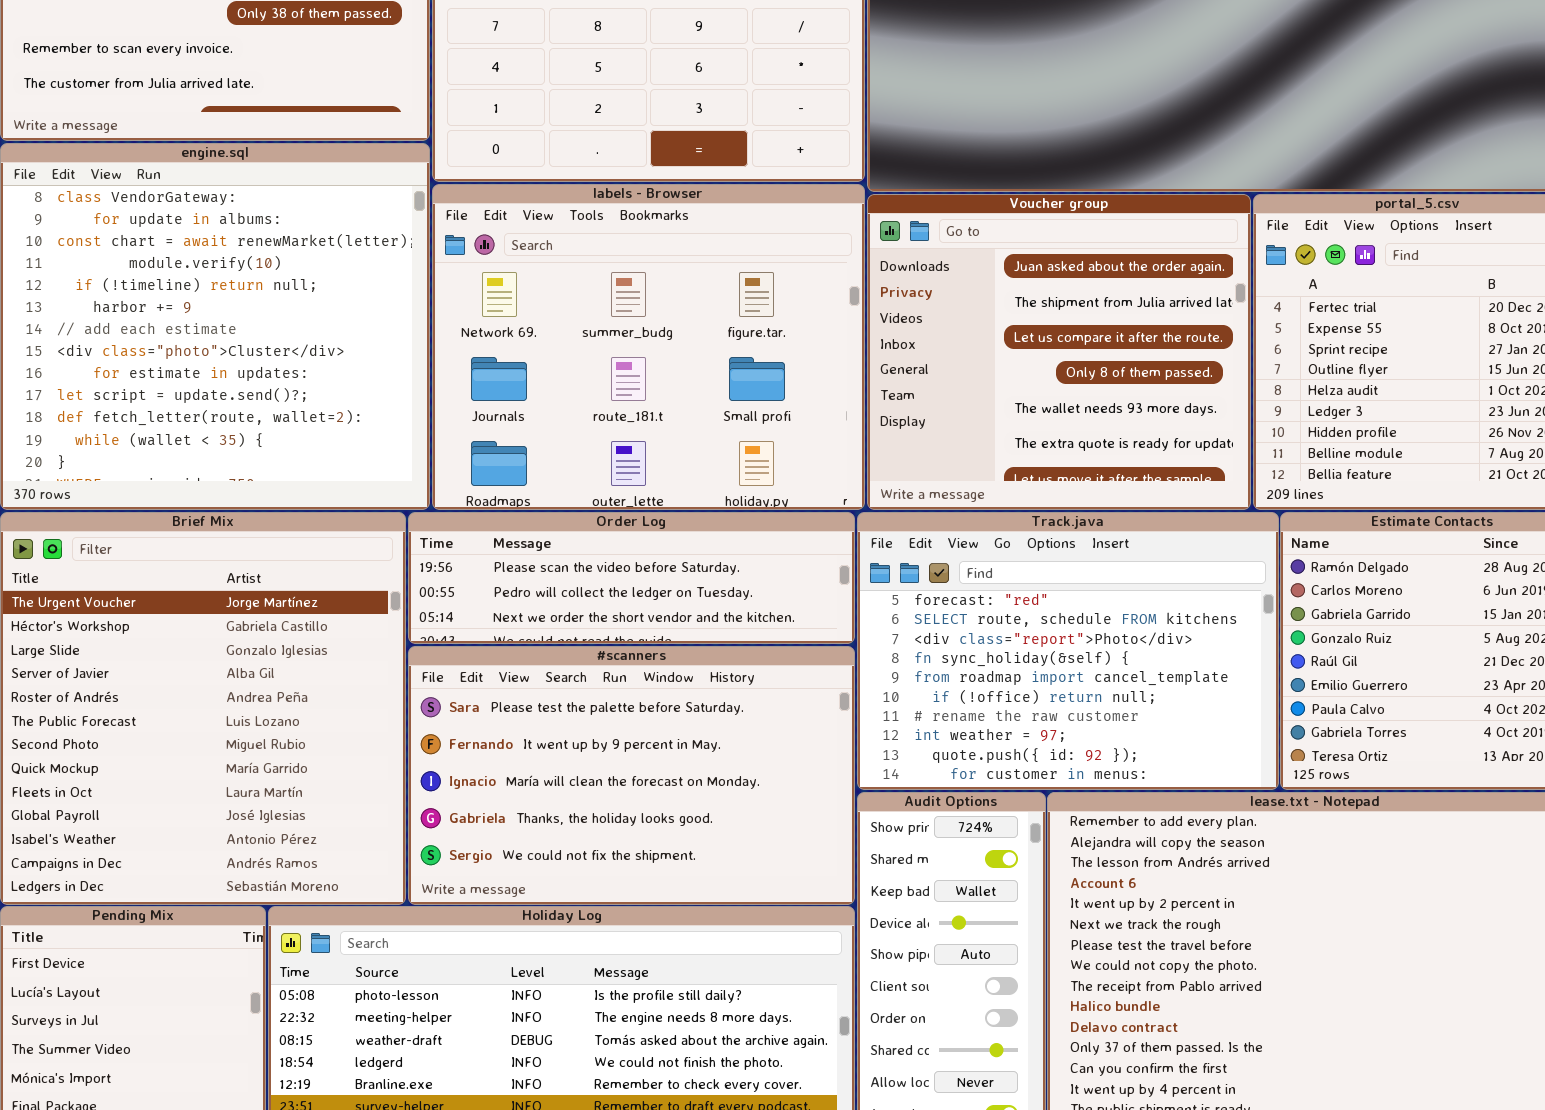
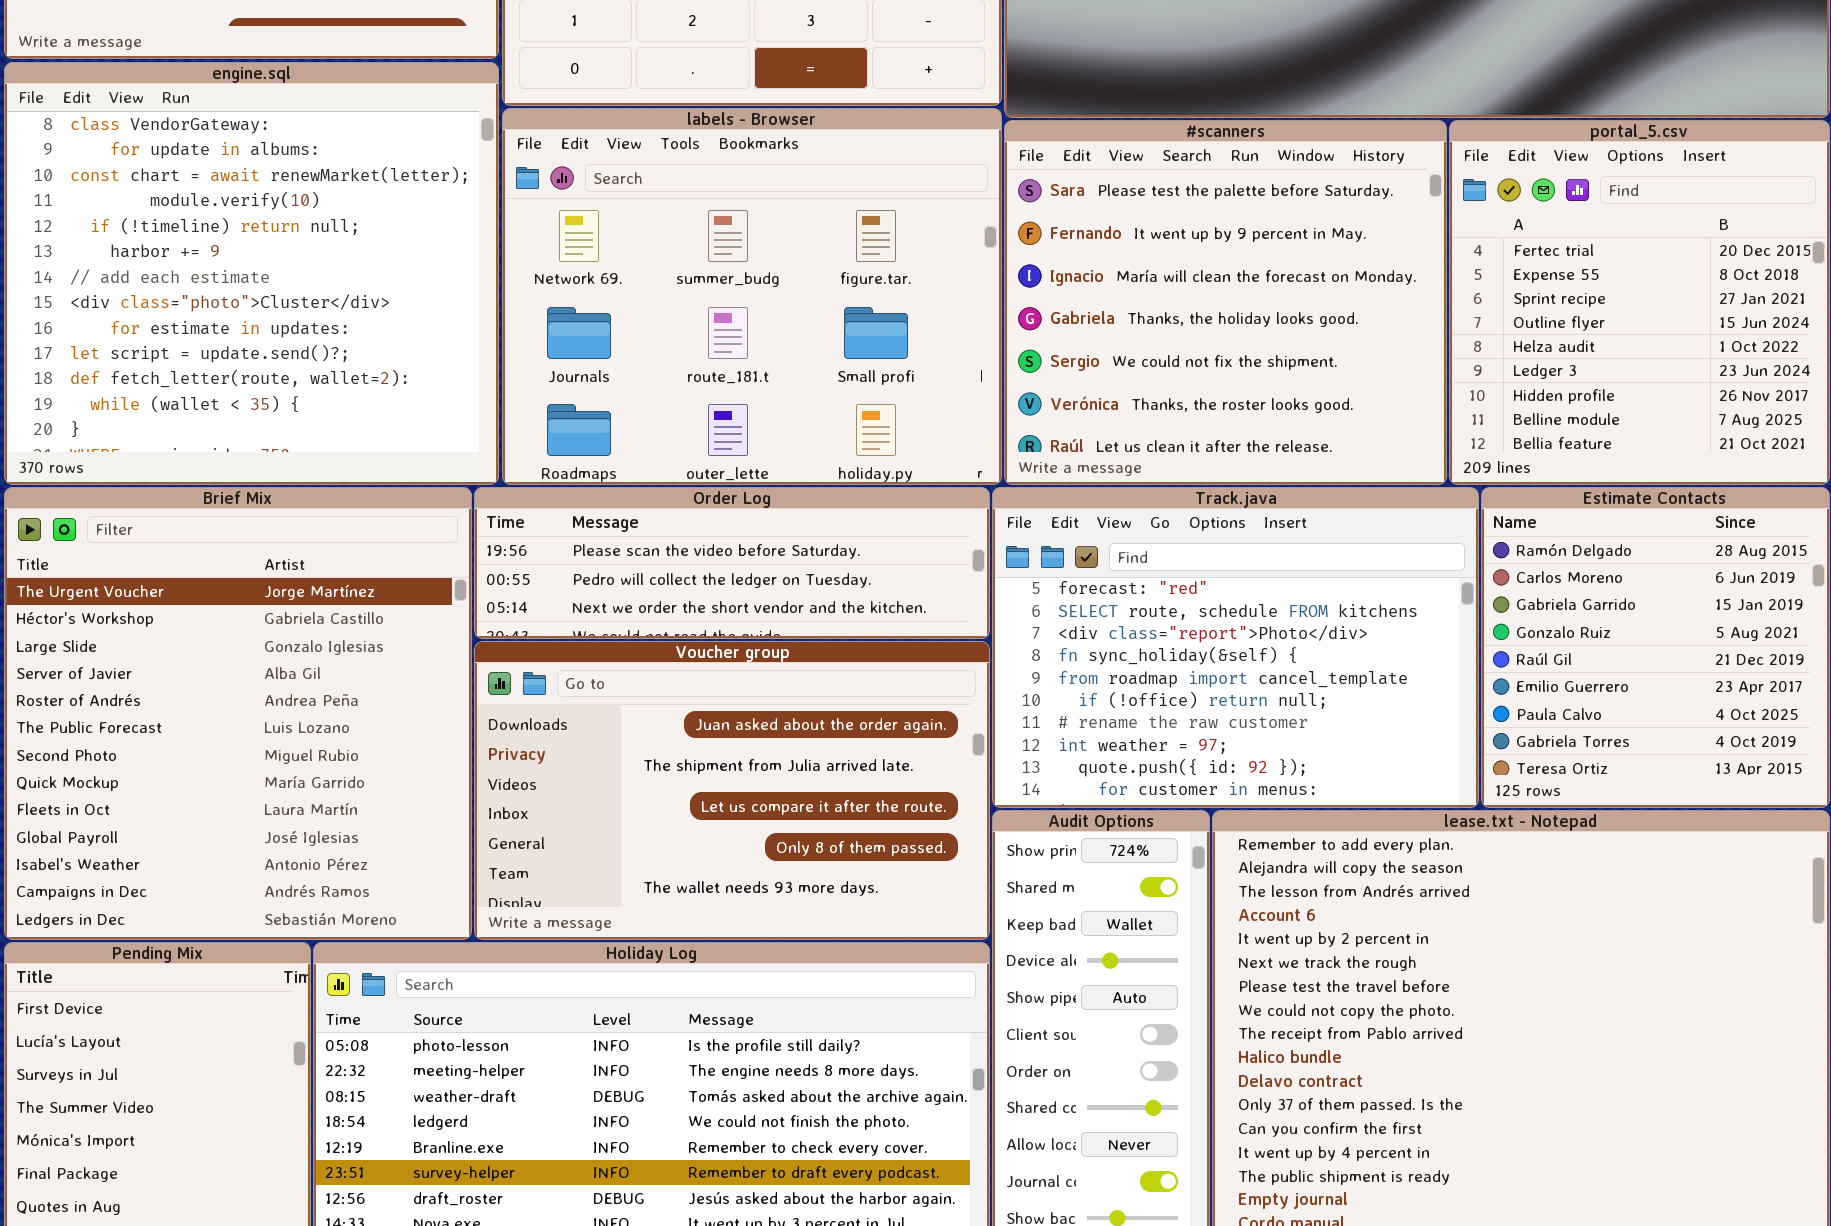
Voucher group: [867,194,1251,510] -> [474,641,990,940], moved, resized
#scanners: [408,646,855,905] -> [1004,120,1447,485], moved, resized

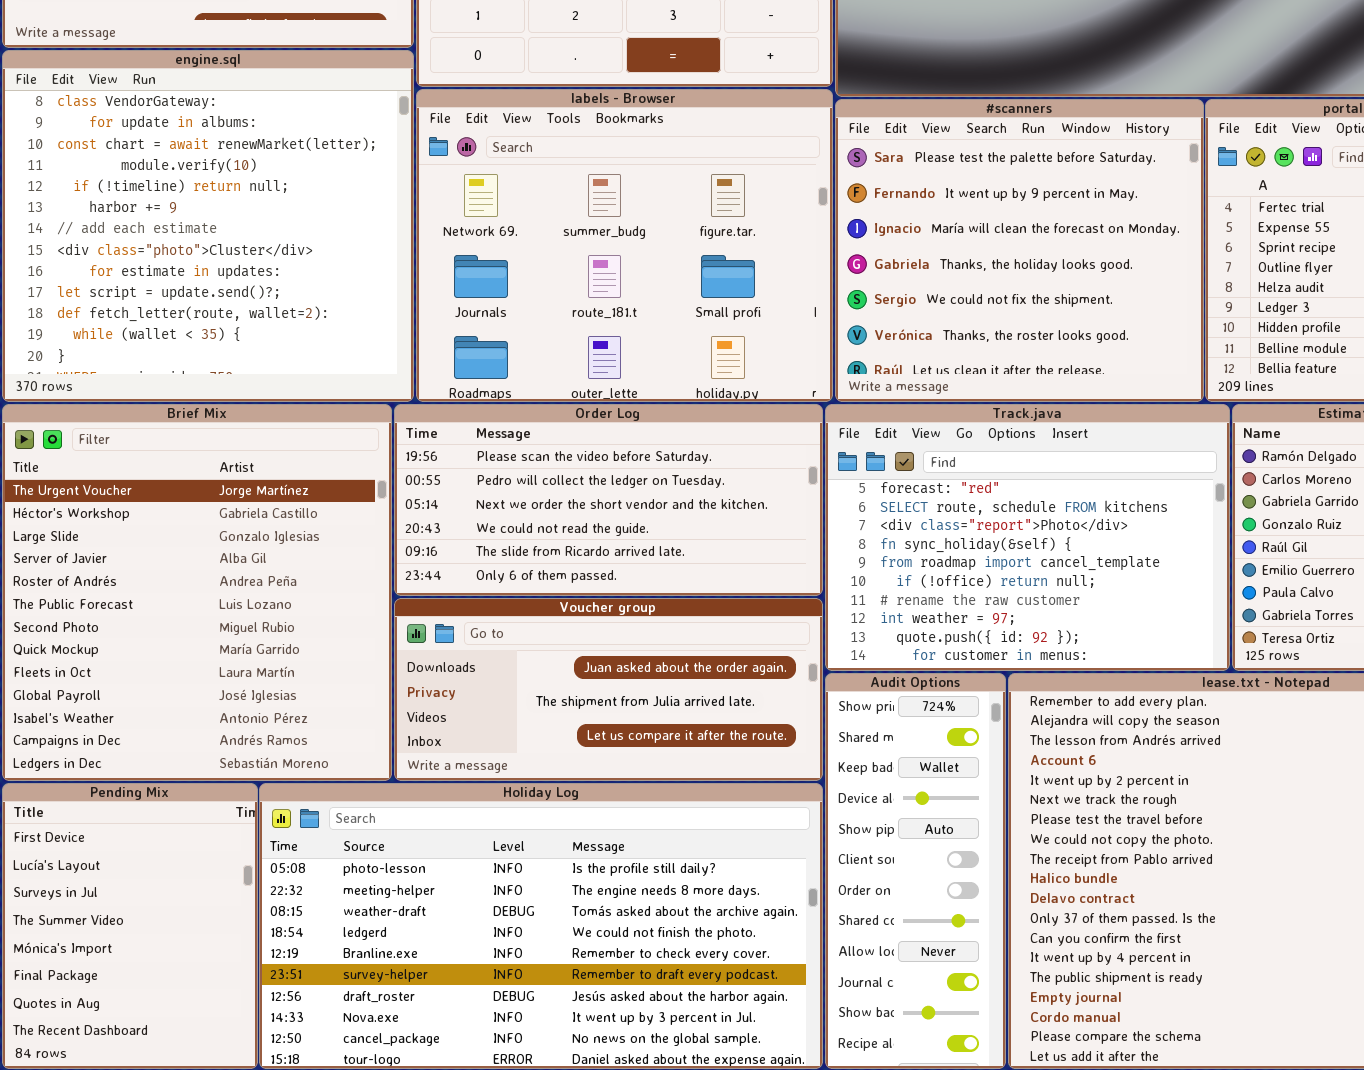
Order Log: [474,487,990,639] -> [394,404,823,596], resized
Voucher group: [474,641,990,940] -> [394,598,823,781], resized

